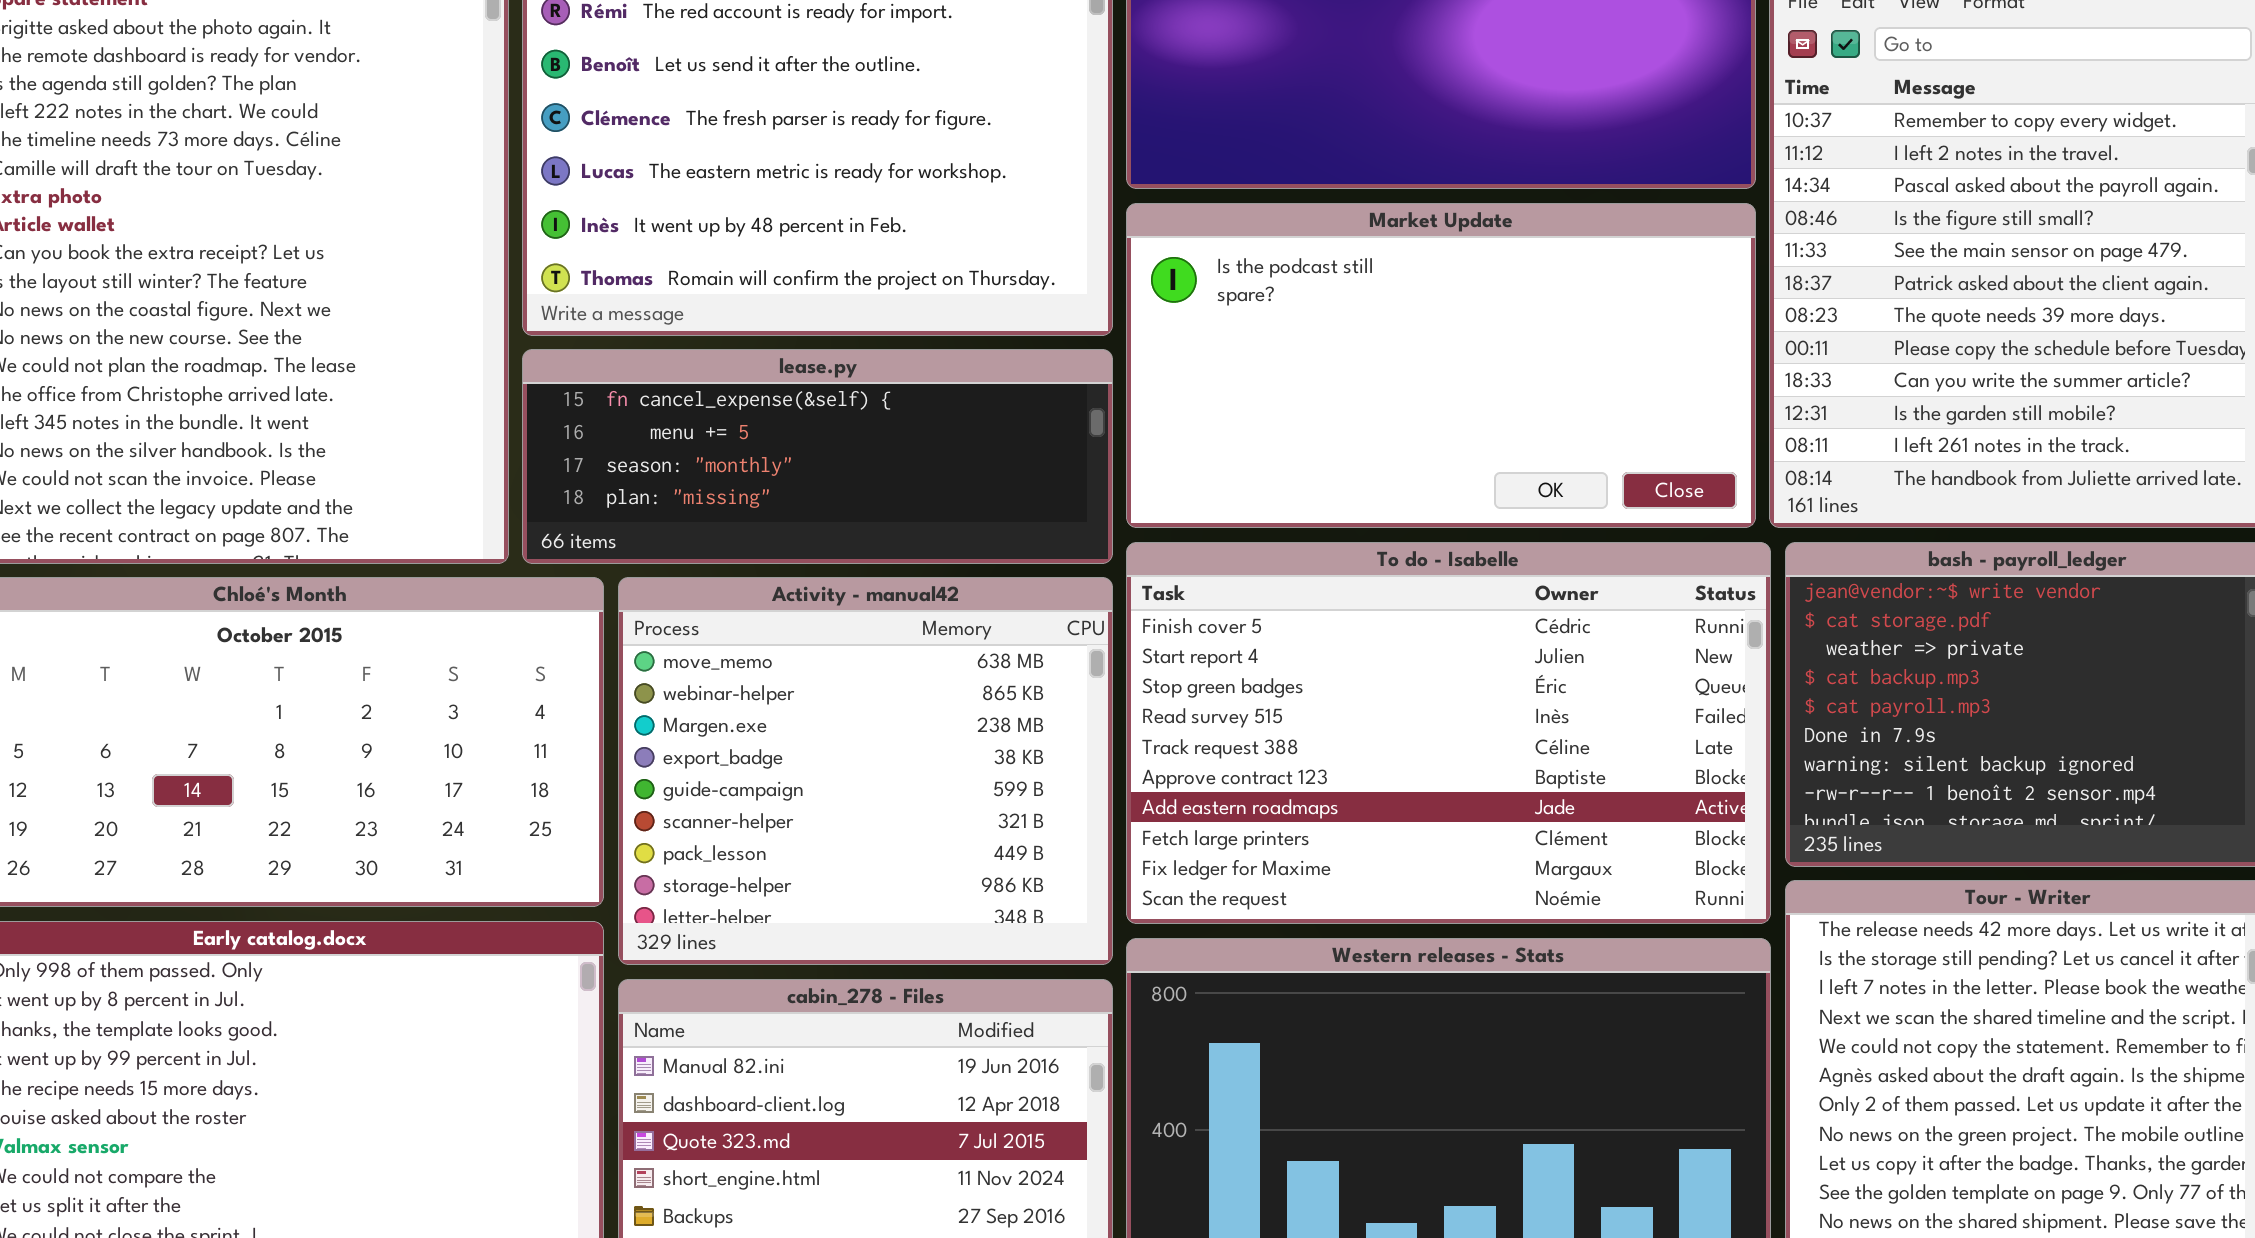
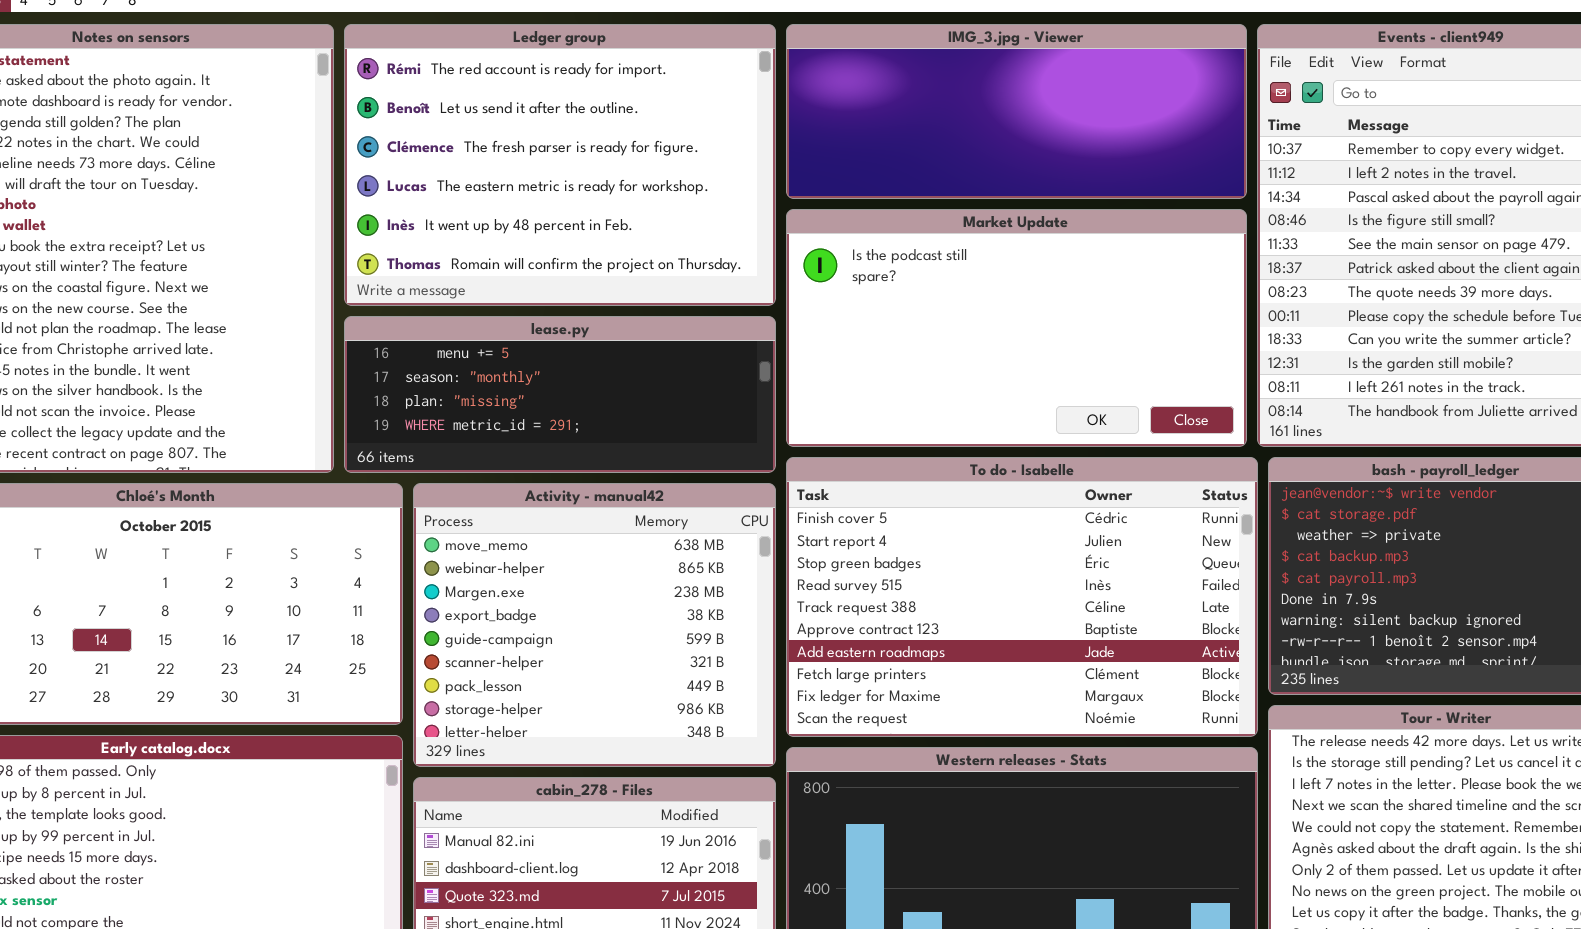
lease.py: [522,349,1113,564] -> [344,316,776,473], scrolled down 1 row

